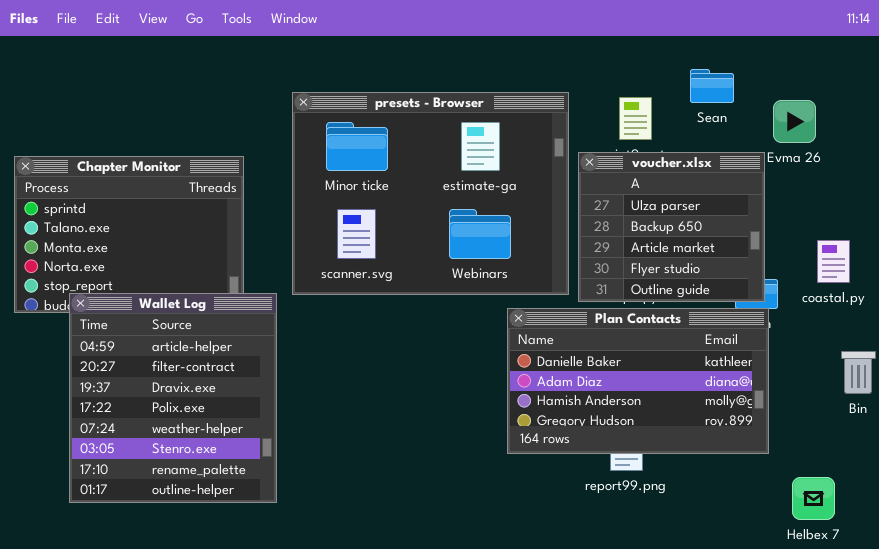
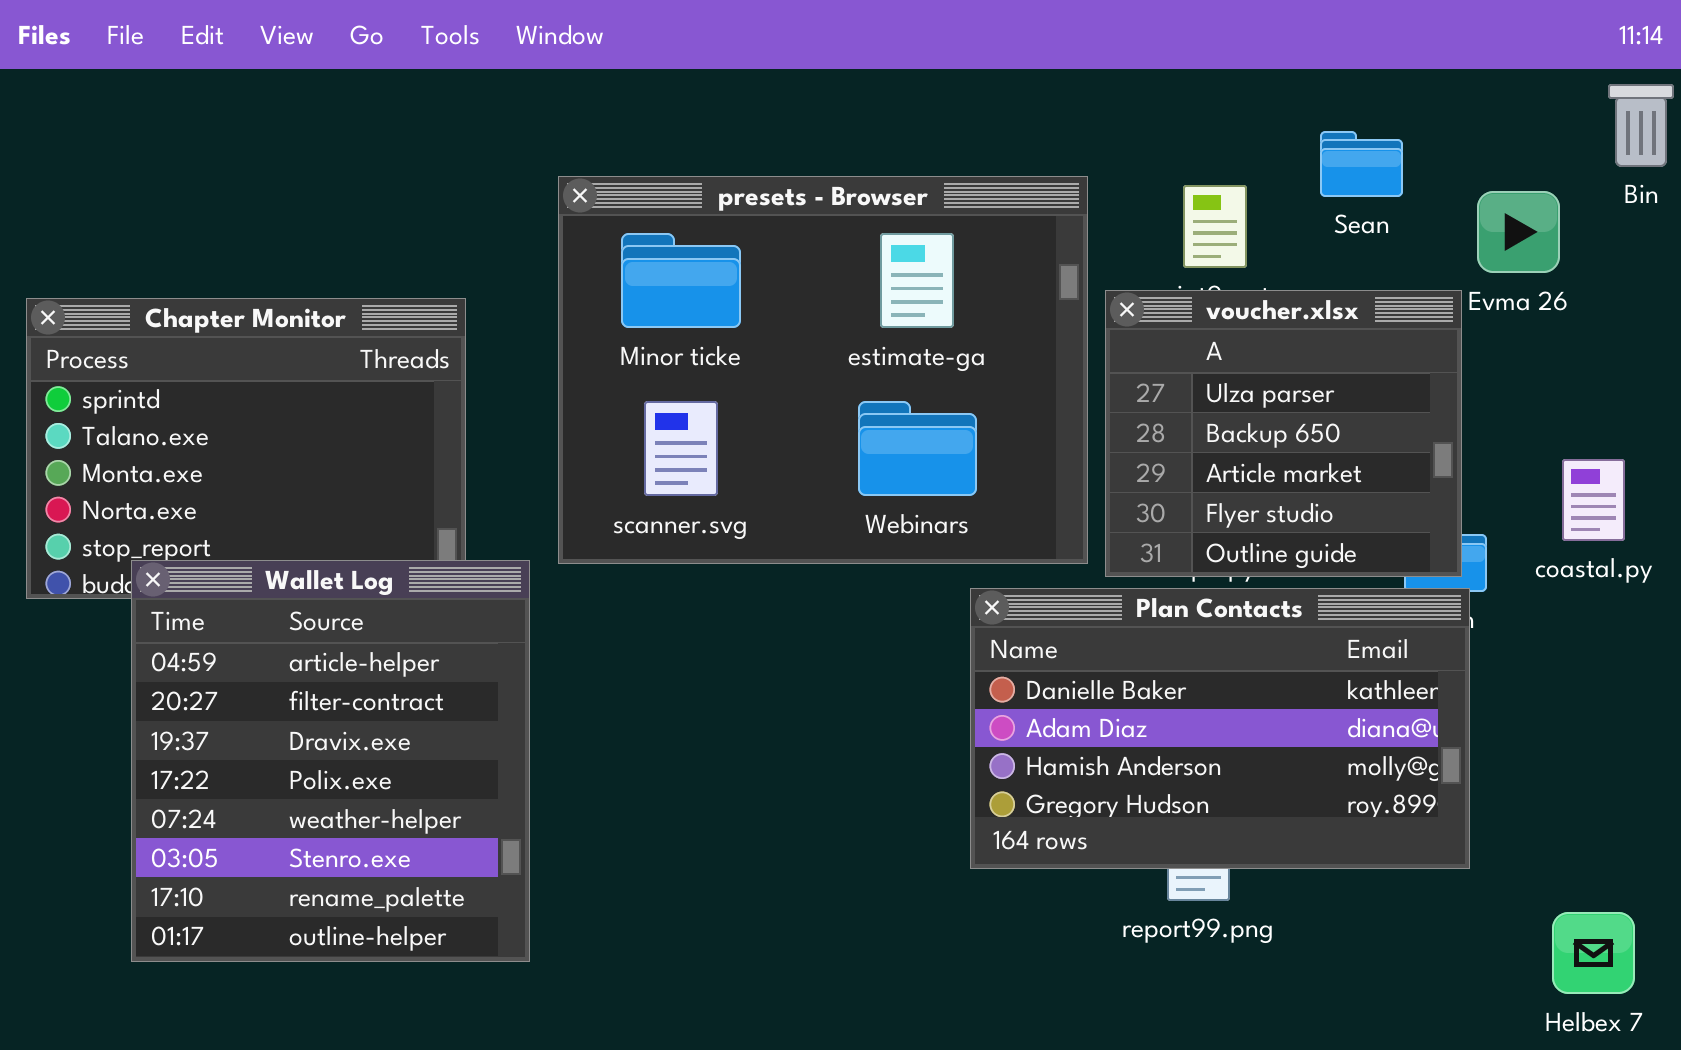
Bin: [841,351,876,394] -> [1608,84,1674,167], moved
Helbex 7: [792,477,835,520] -> [1552,912,1635,994], moved

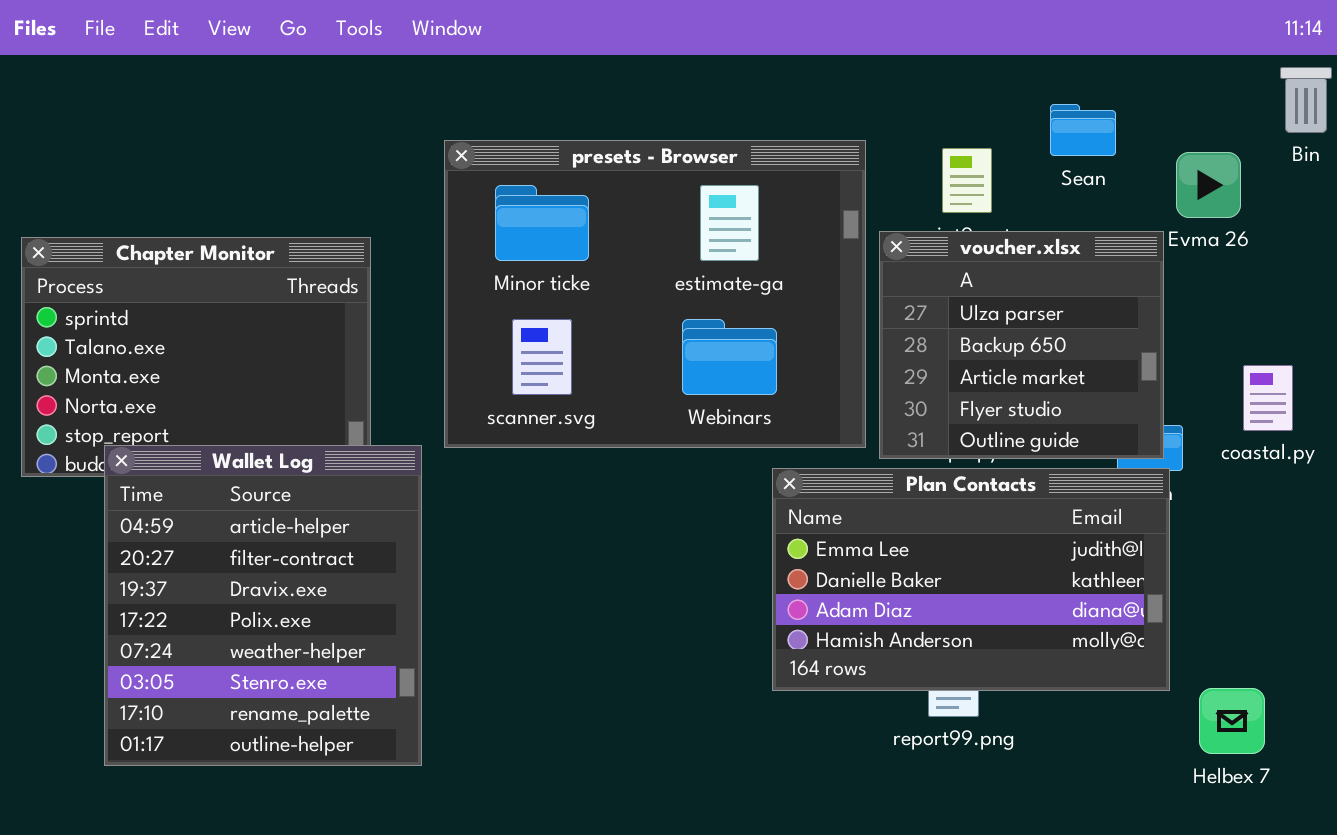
Plan Contacts: [970,588,1470,869] -> [772,468,1170,691], scrolled up 1 row
Helbex 7: [1552,912,1635,994] -> [1199,688,1265,754], moved

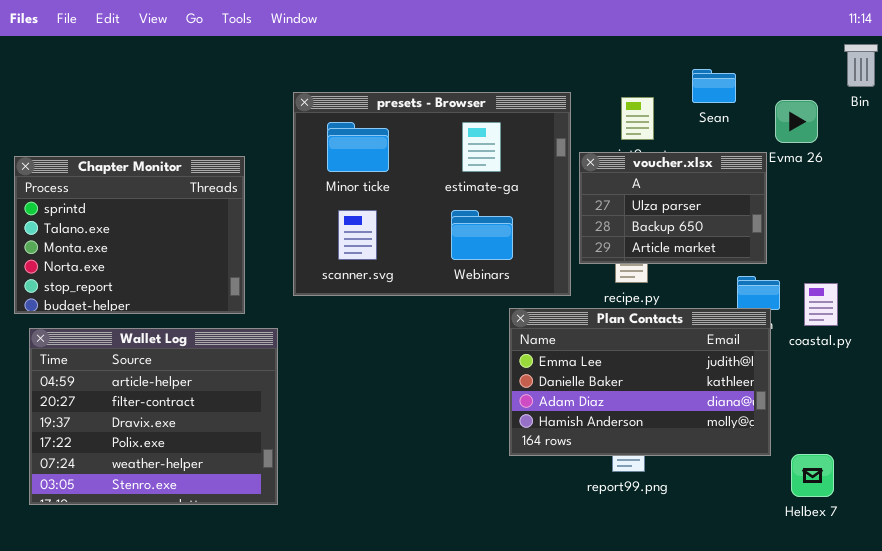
voucher.xlsx: [879,231,1164,459] -> [579,152,767,264], resized
coastal.py: [1243,365,1293,431] -> [804,283,838,326], moved
Wallet Log: [104,445,422,766] -> [29,328,278,505], resized

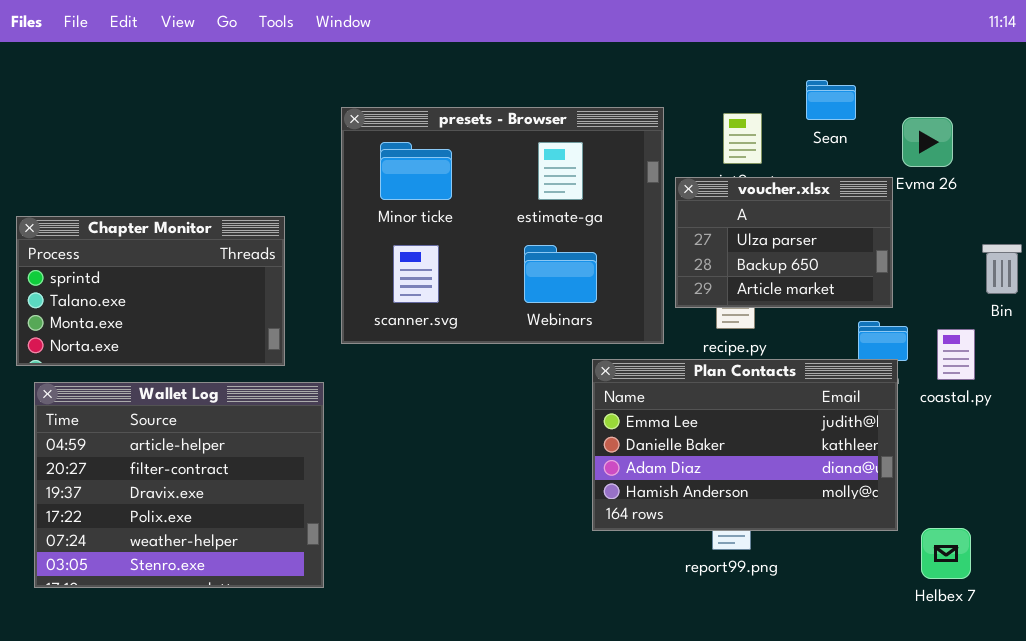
Bin: [844,44,878,87] -> [982,244,1022,294], moved
Chapter Monitor: [14,156,245,314] -> [16,216,285,366], resized

